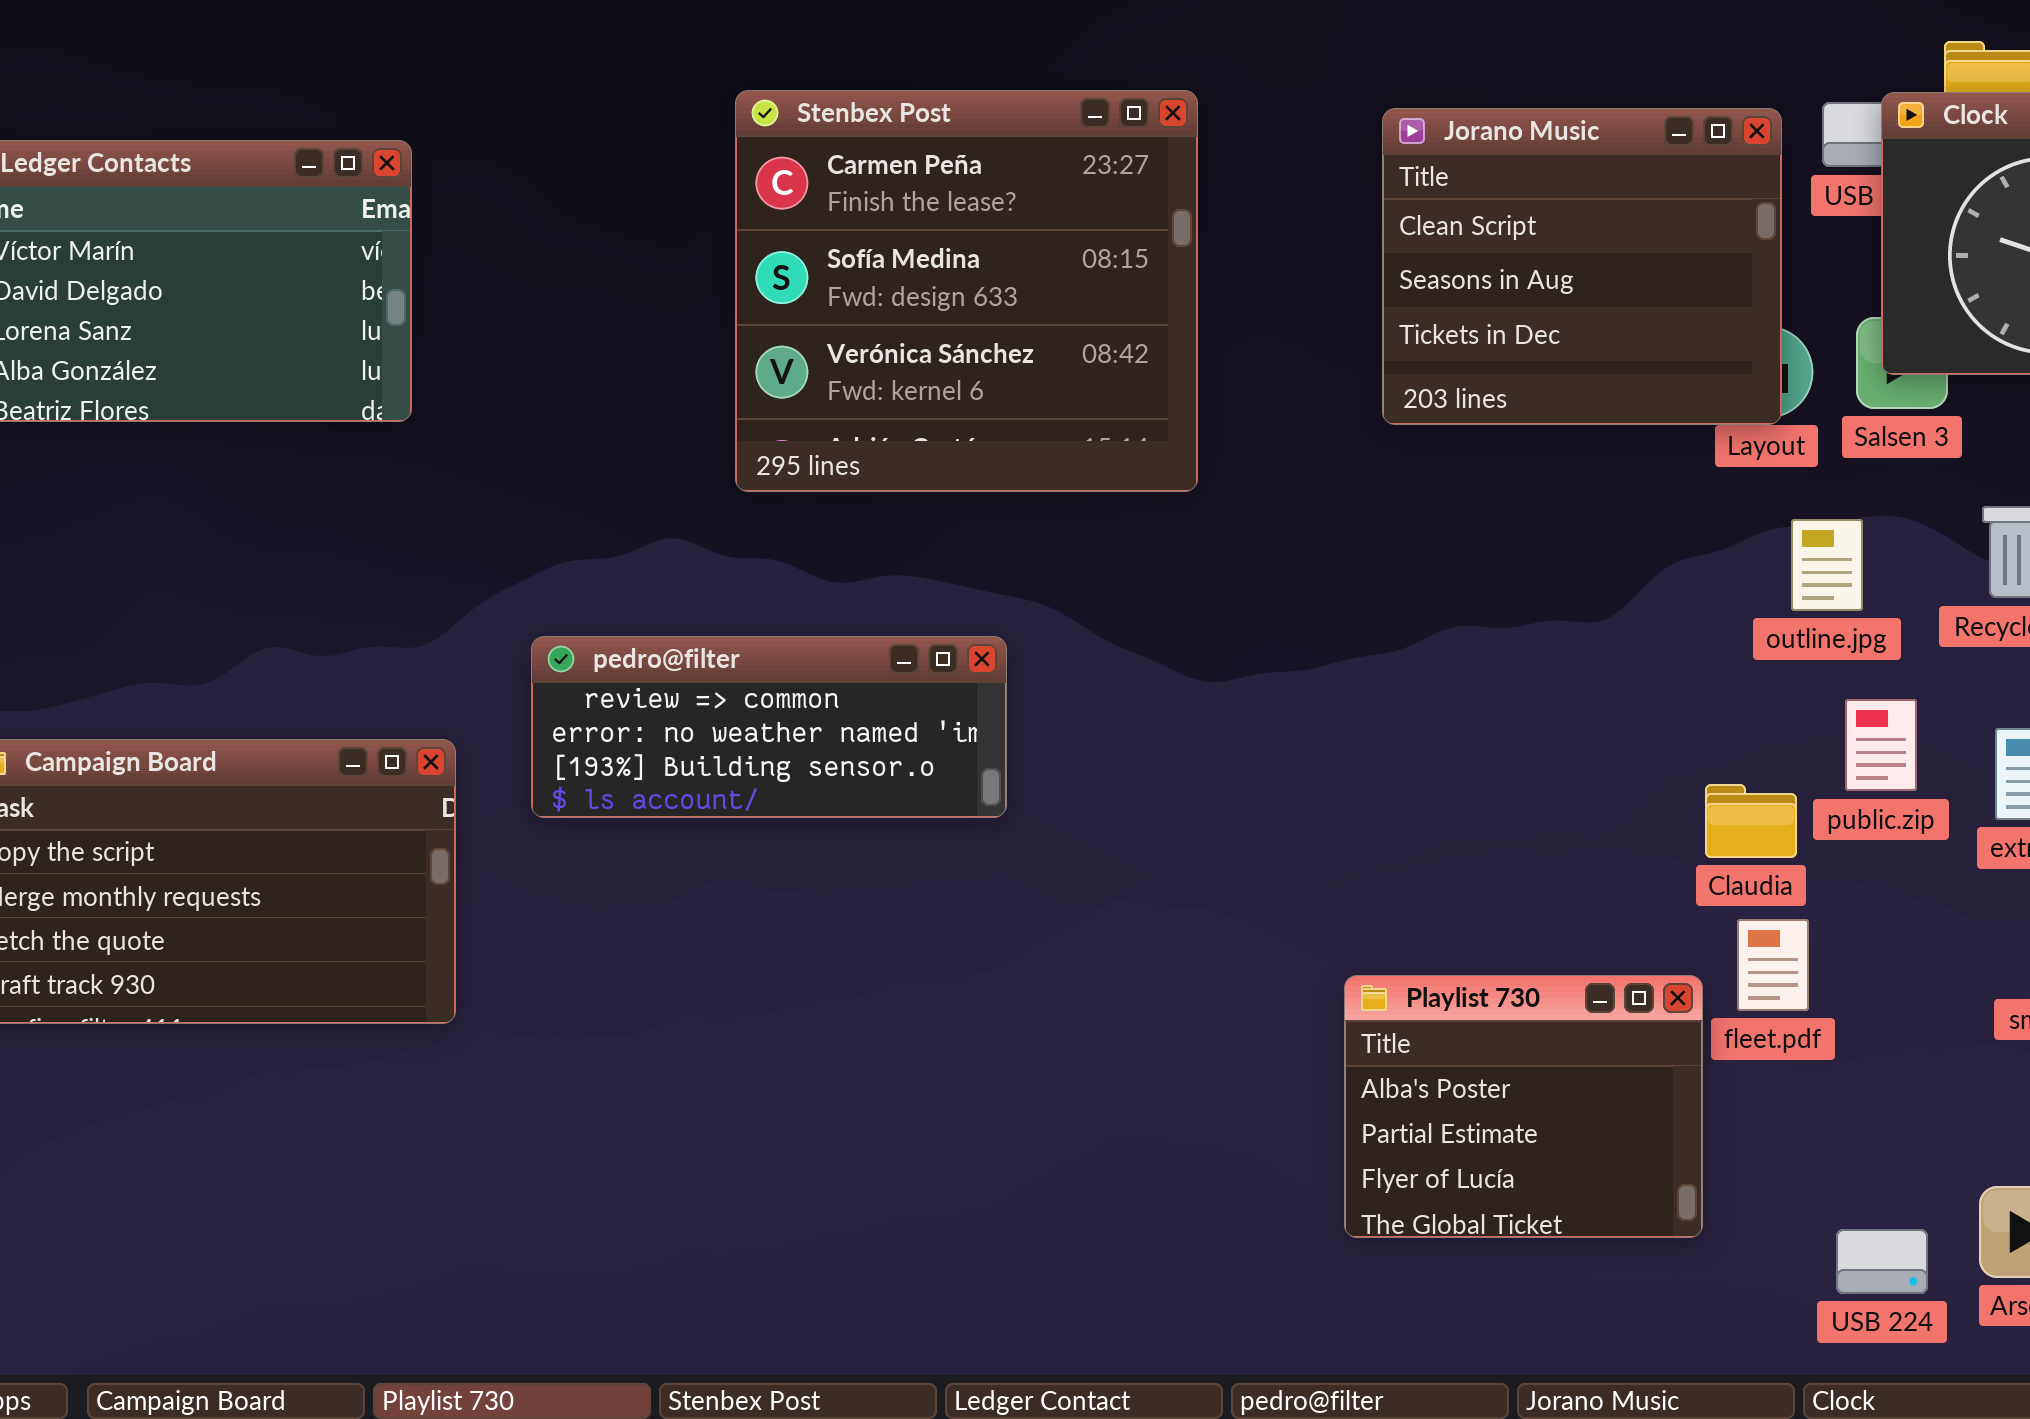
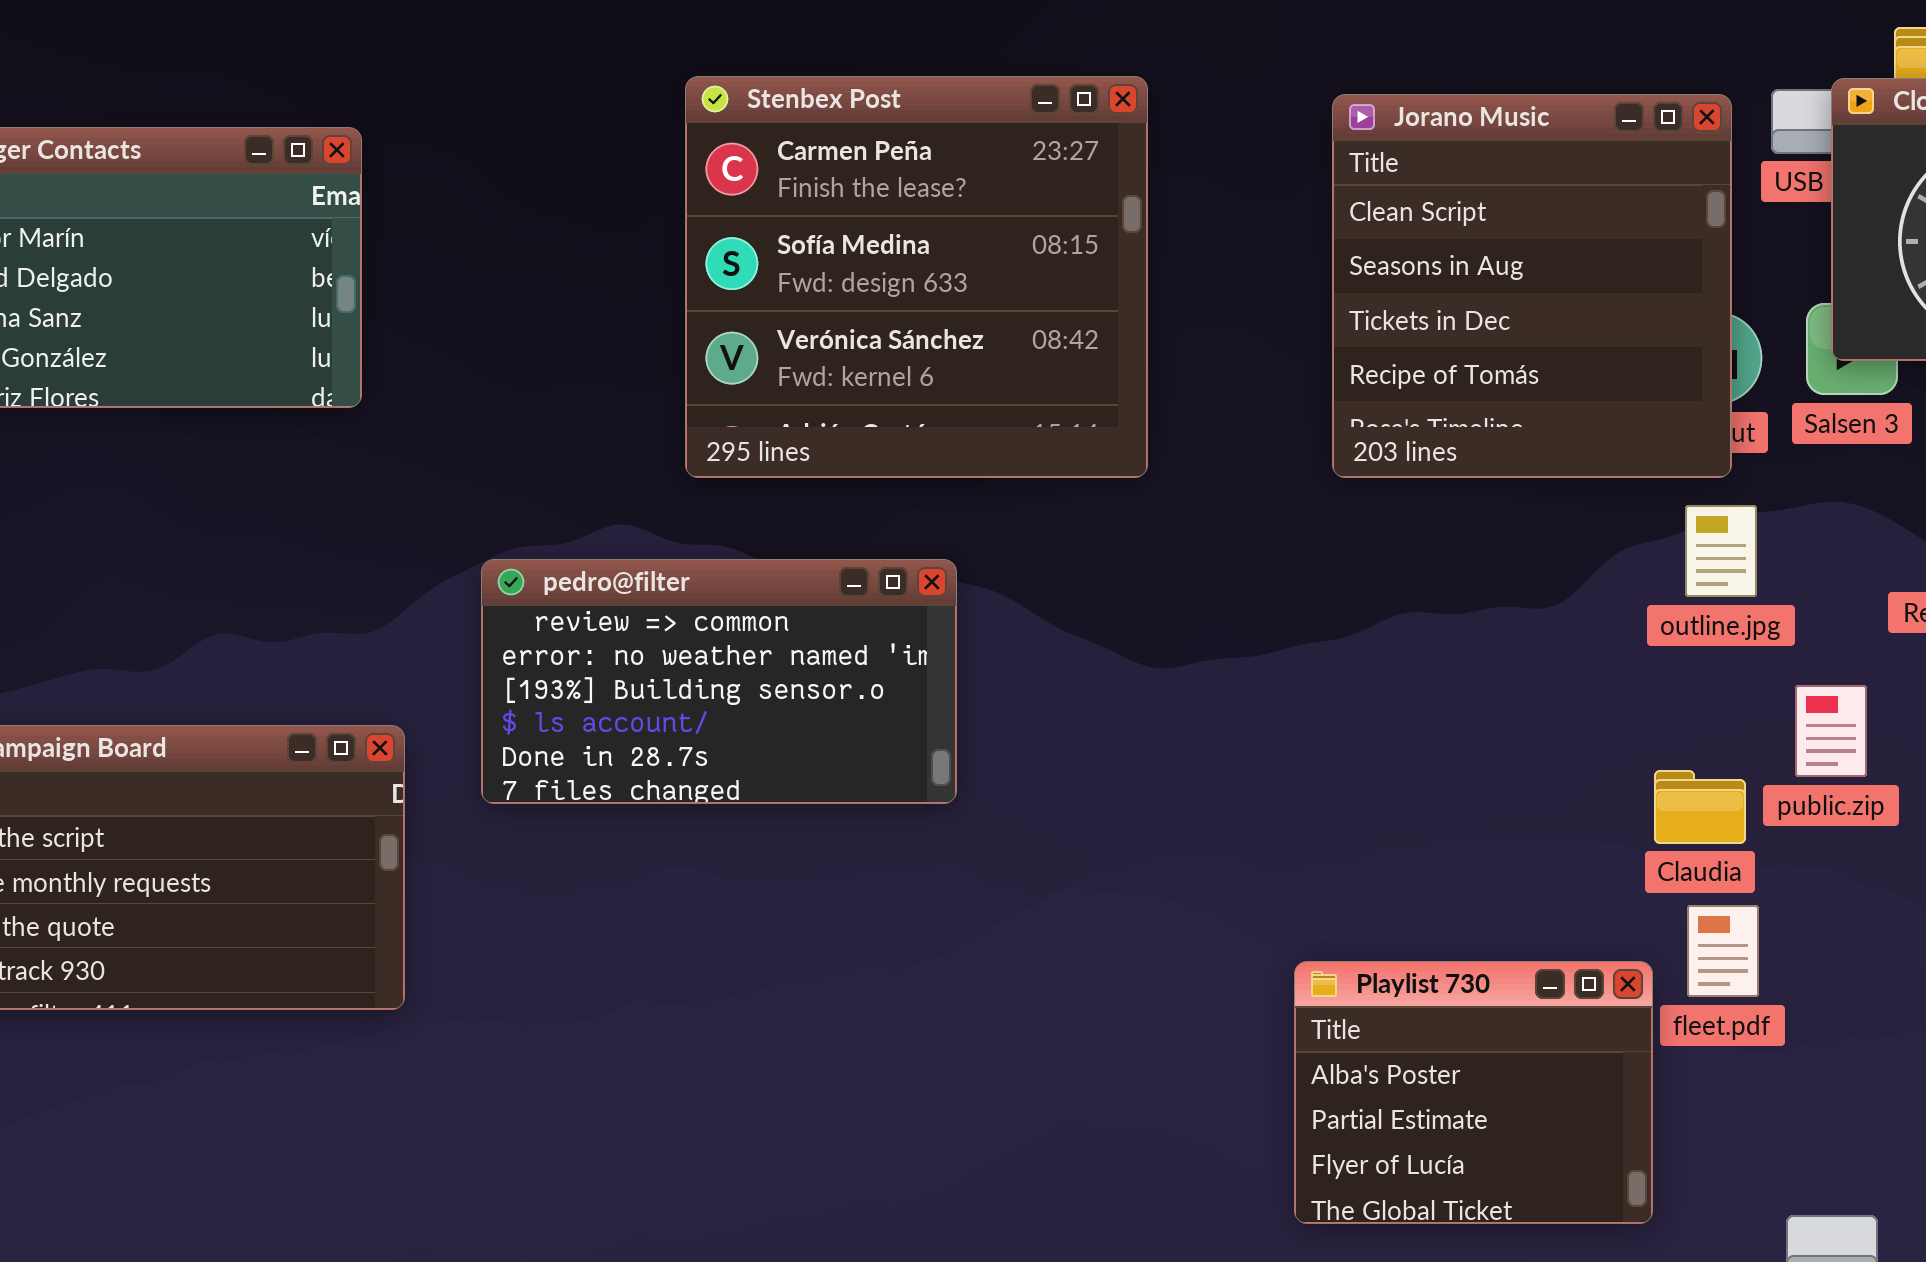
Jorano Music: [1382,108,1782,425] -> [1332,94,1732,478], resized
outline.jpg: [1791,519,1863,611] -> [1685,505,1757,597], moved
pedro@filter: [531,636,1007,818] -> [481,559,957,804], resized

